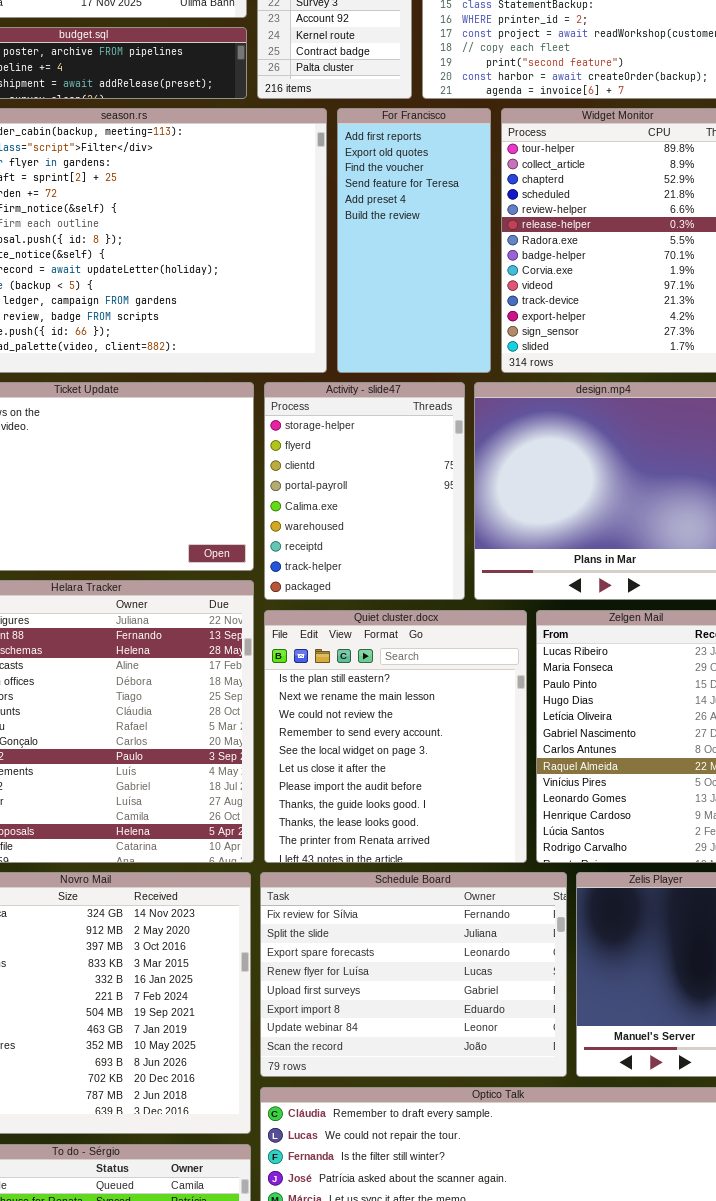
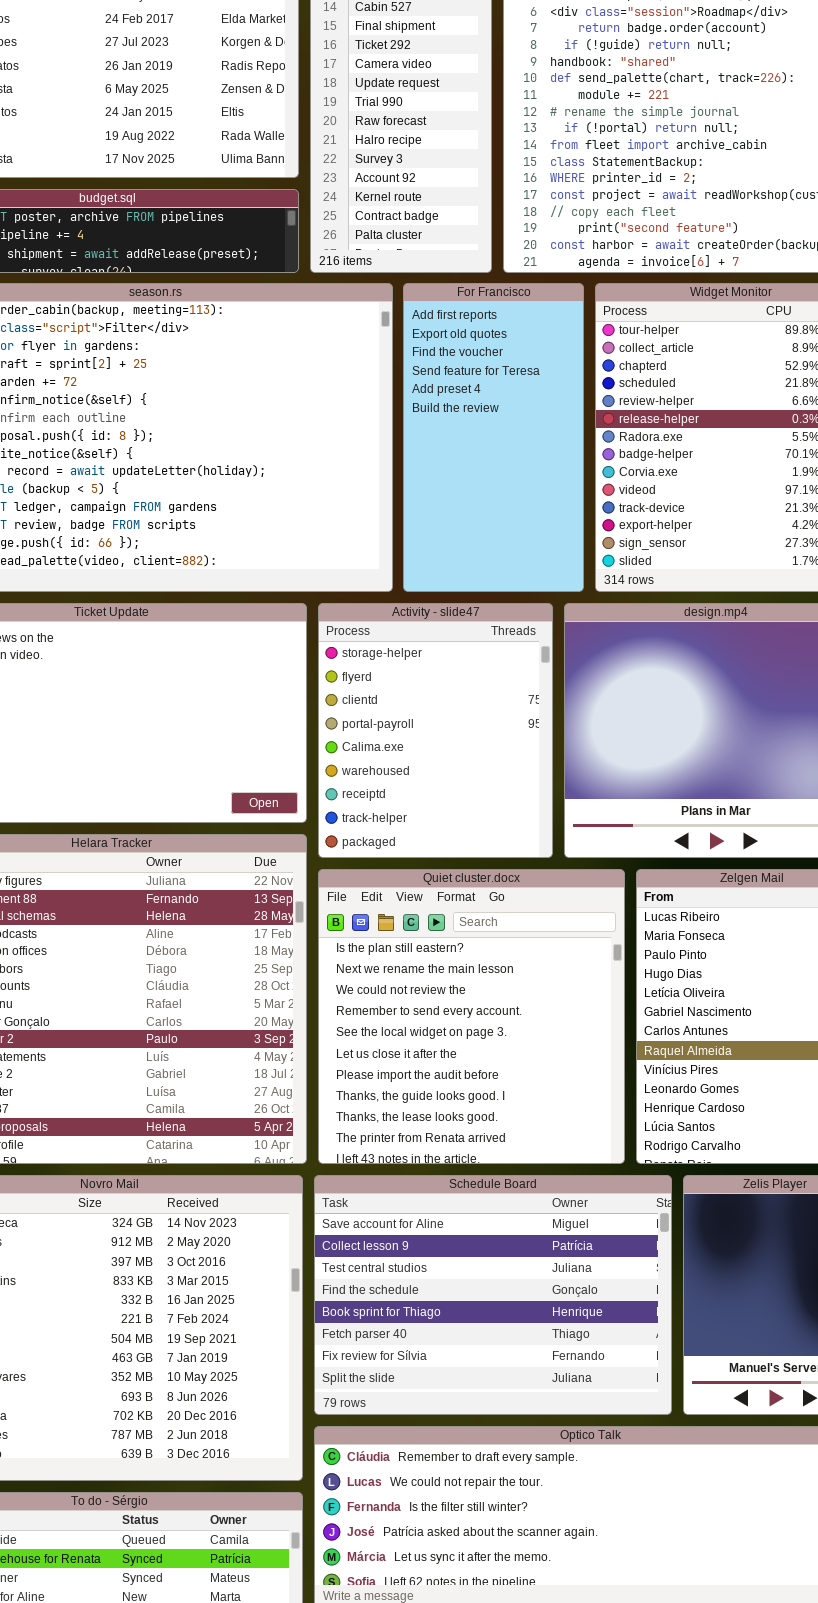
Schedule Board: [260,872,567,1077] -> [314,1175,672,1415], scrolled up 6 rows

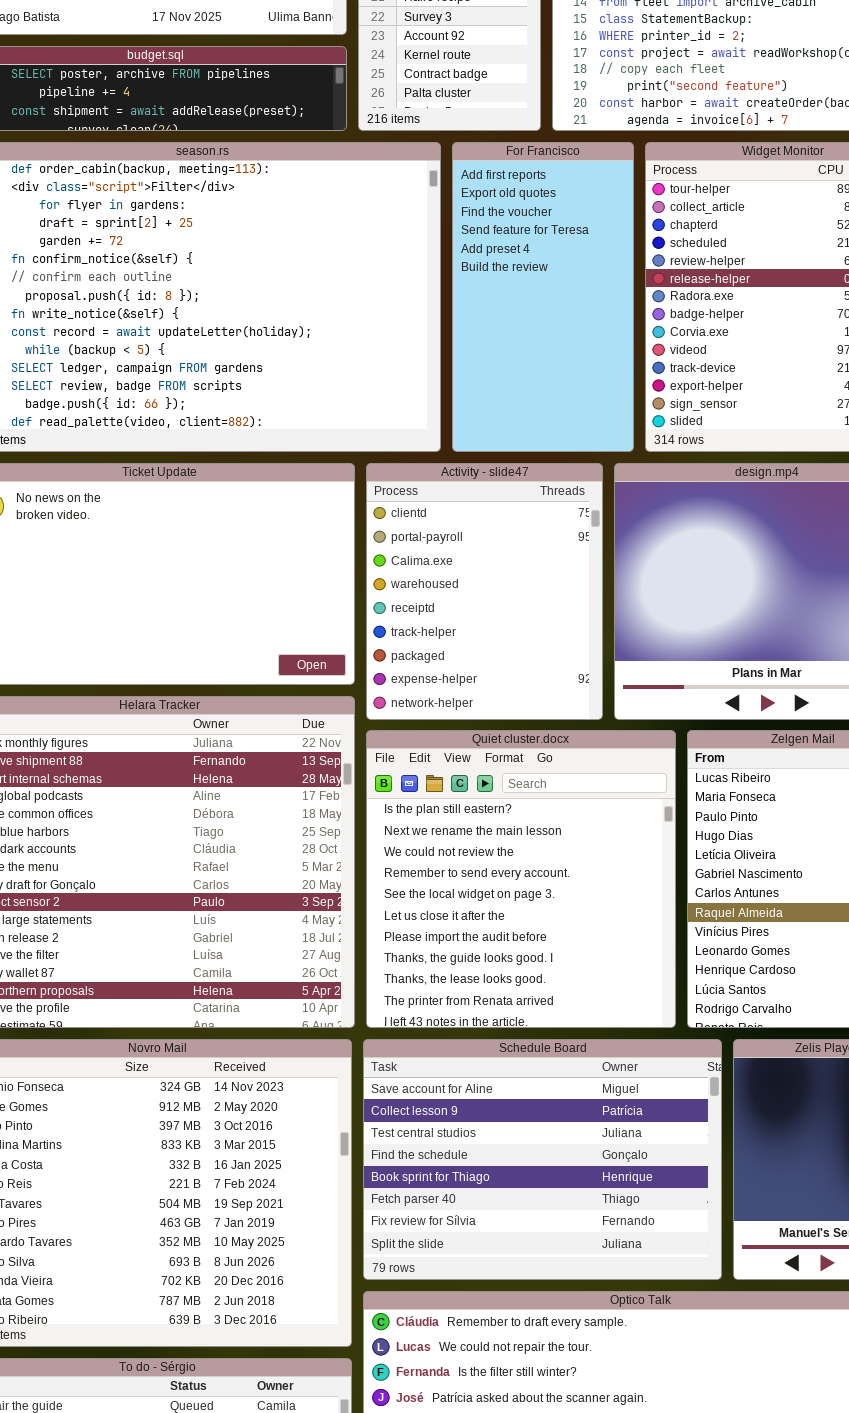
Activity - slide47: [318,603,553,858] -> [366,463,603,720], scrolled down 2 rows

